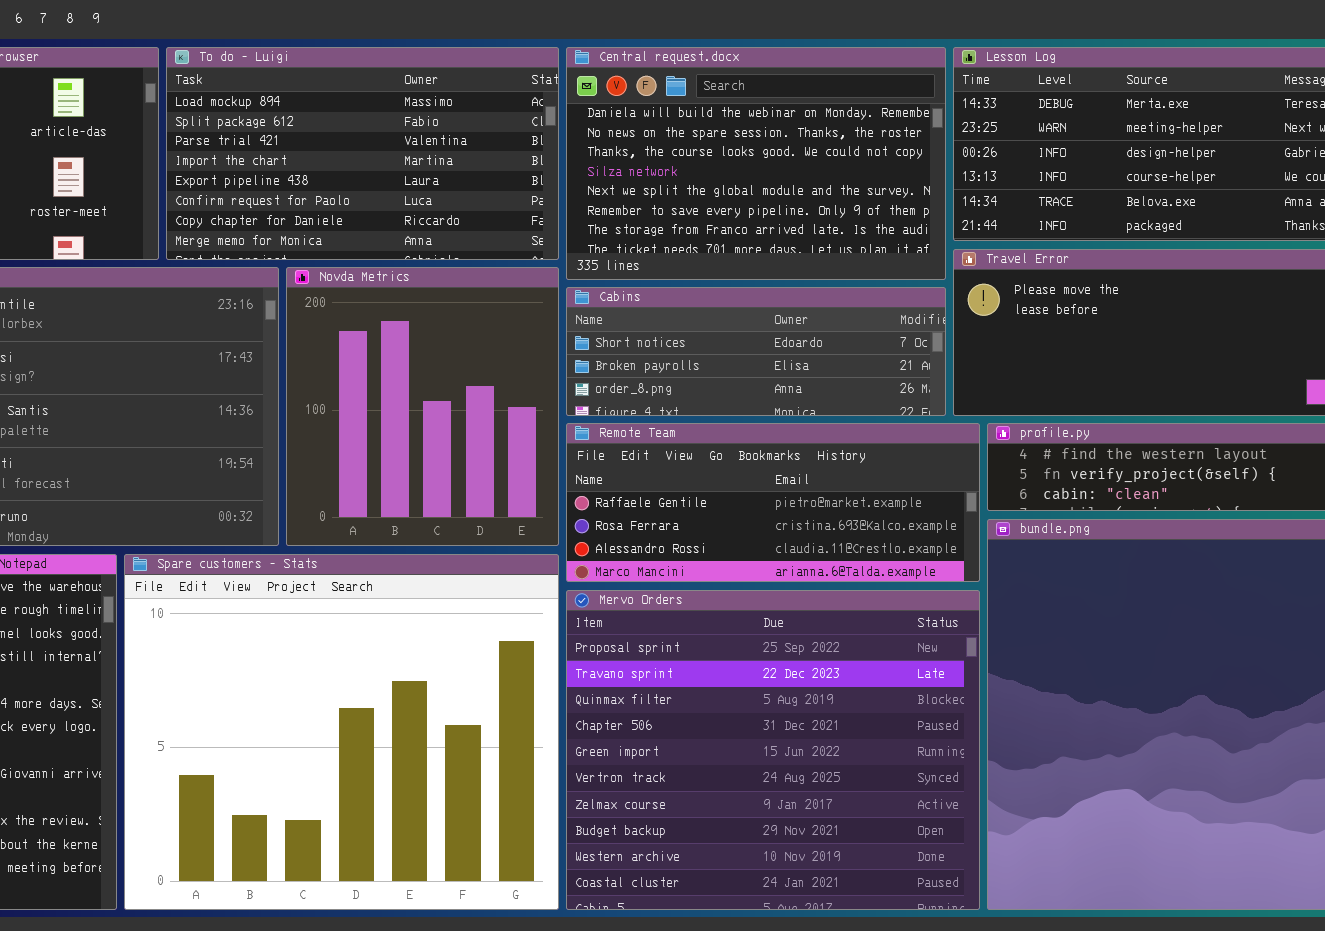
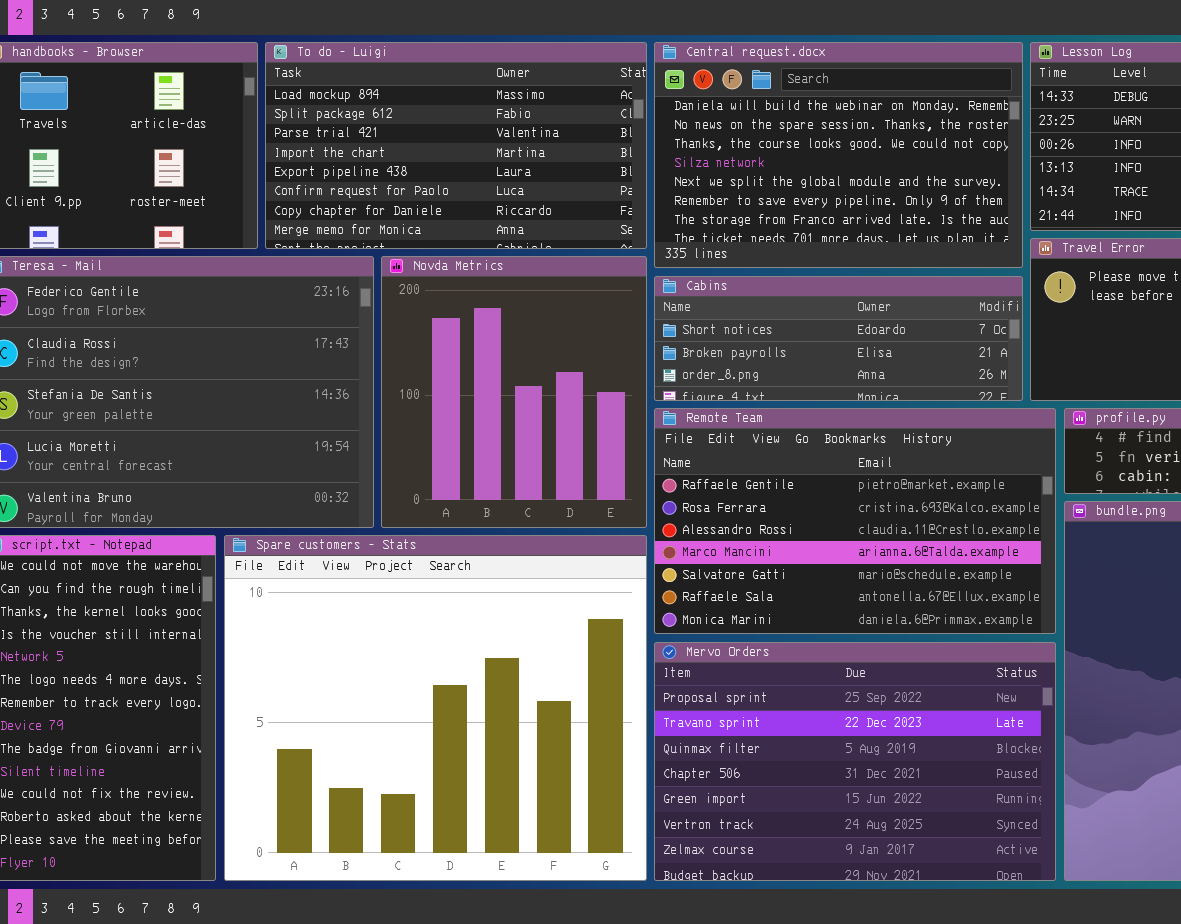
Remote Team: [566,423,980,582] -> [654,408,1056,634], resized
Mervo Orders: [566,590,980,910] -> [654,642,1056,881], resized

